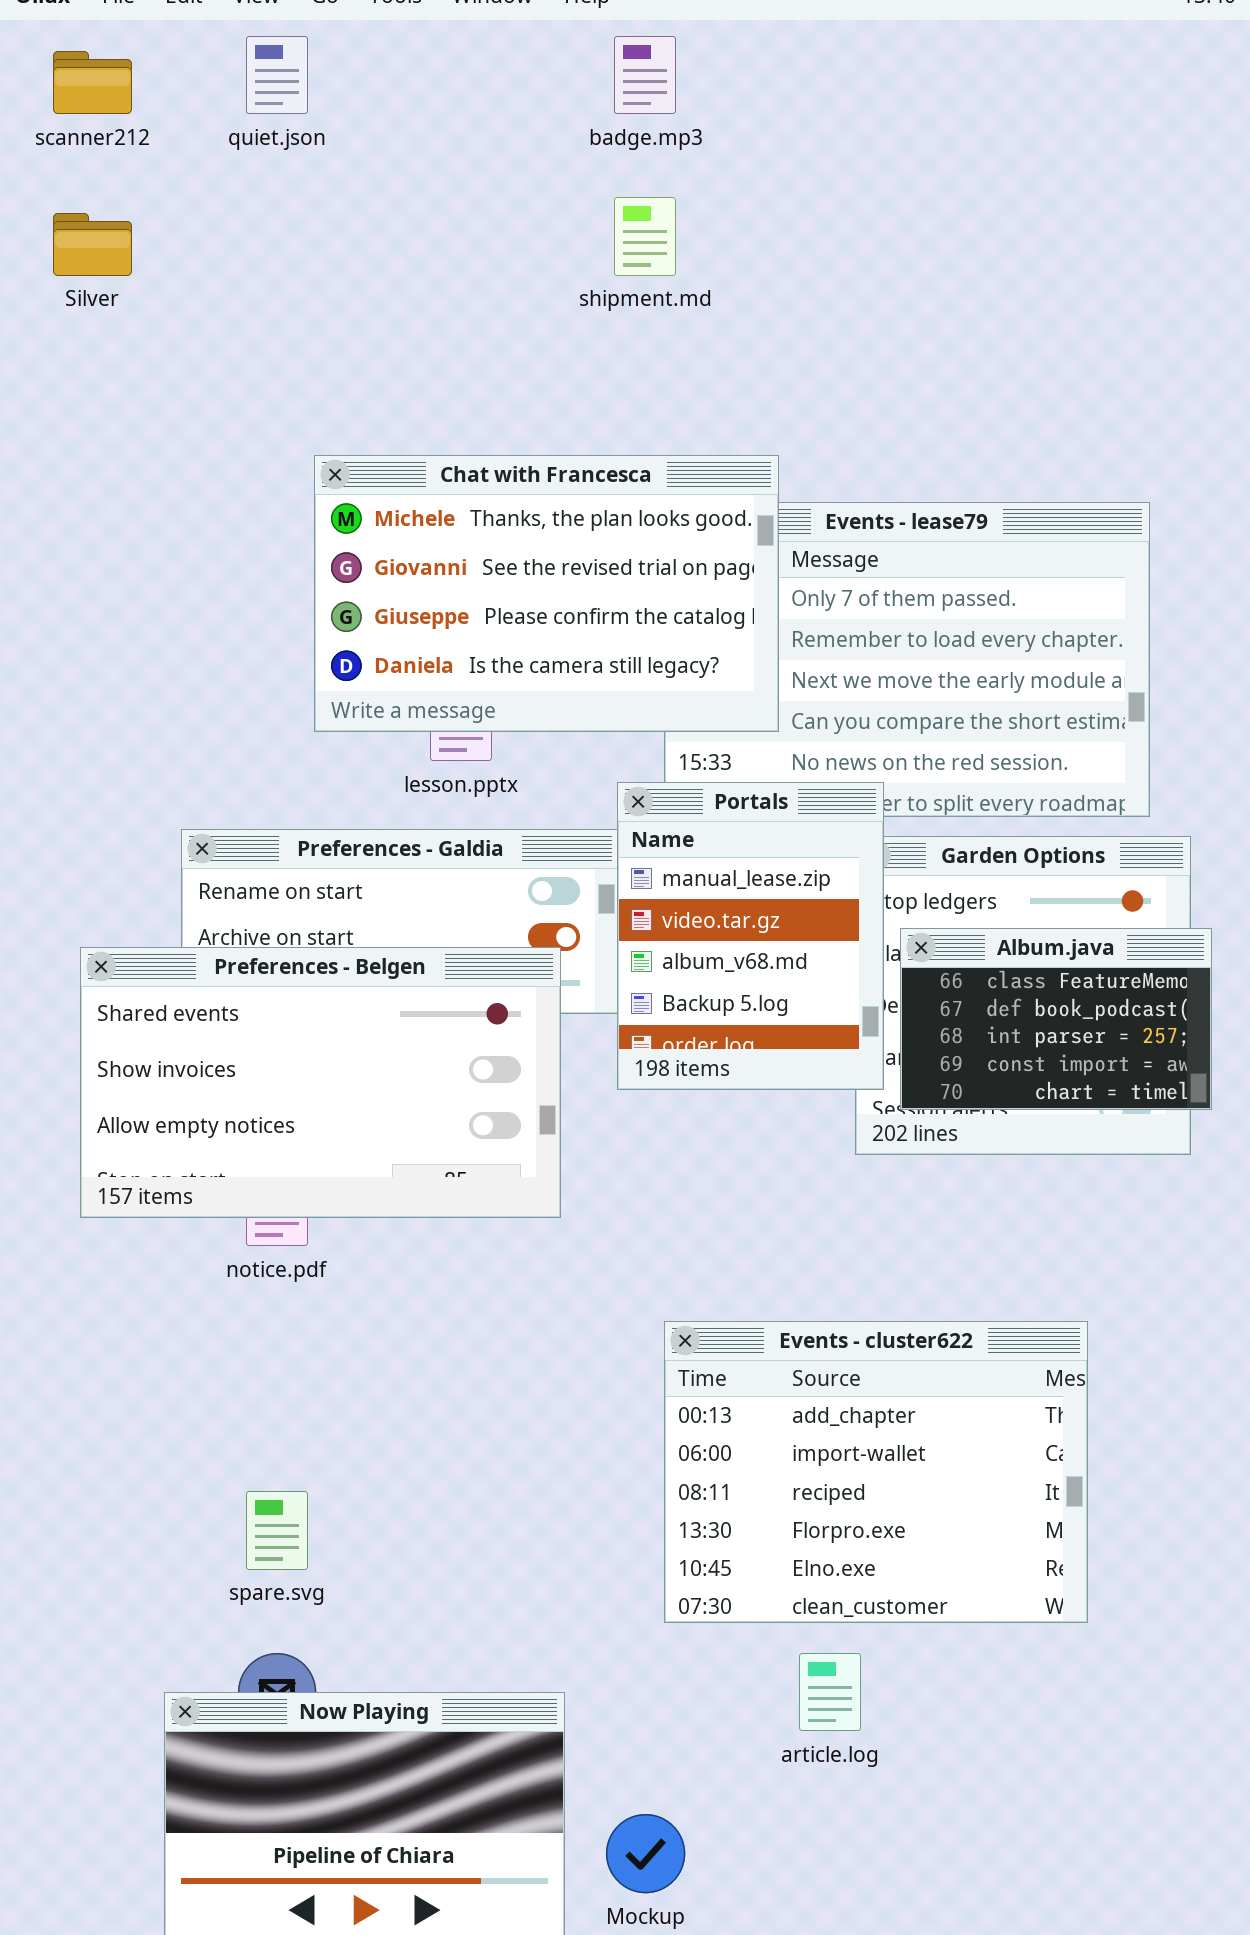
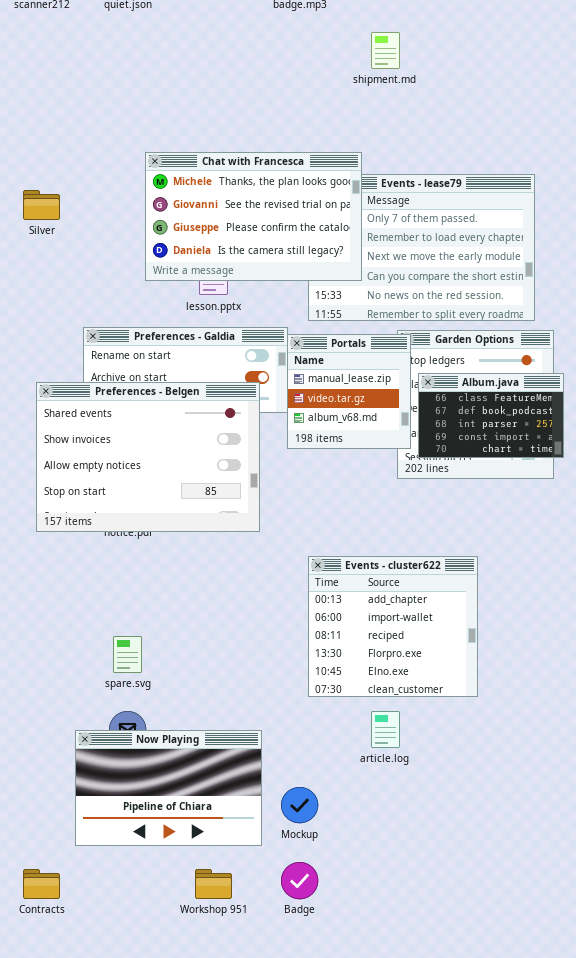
shipment.md: [614,197,676,276] -> [371,32,400,69], moved
Silver: [53,213,132,276] -> [23,190,60,220], moved
Portals: [617,782,884,1090] -> [287,334,411,449], resized
Preferences - Belgen: [80,947,561,1218] -> [36,382,260,532], resized
Events - cluster622: [664,1321,1088,1623] -> [308,556,478,697], resized

